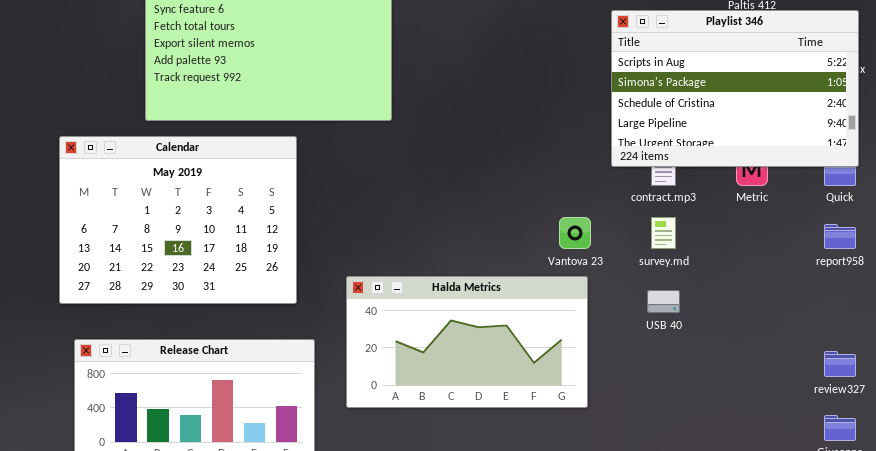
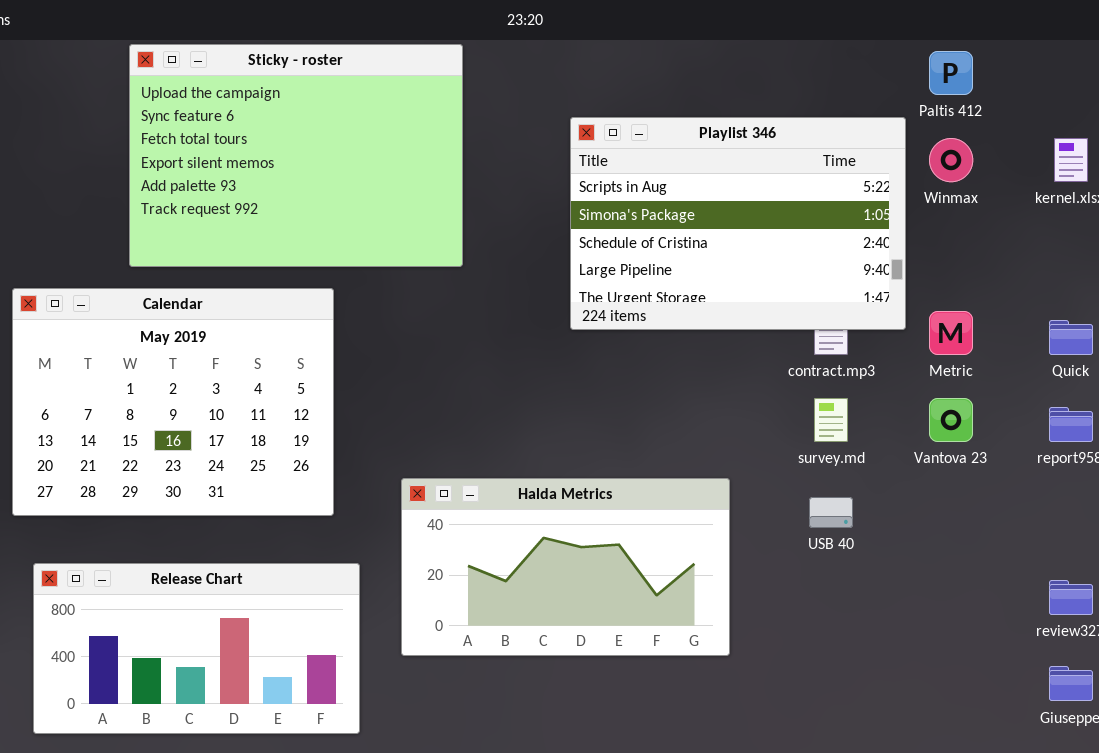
Playlist 346: [611,10,859,167] -> [570,117,906,330], moved
Vantova 23: [559,217,591,249] -> [929,398,973,442], moved

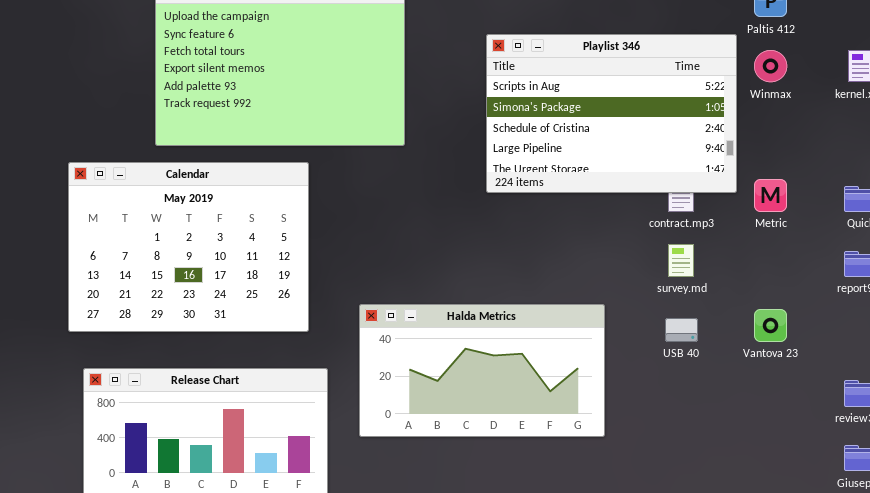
Vantova 23: [929,398,973,442] -> [754,309,787,342], moved

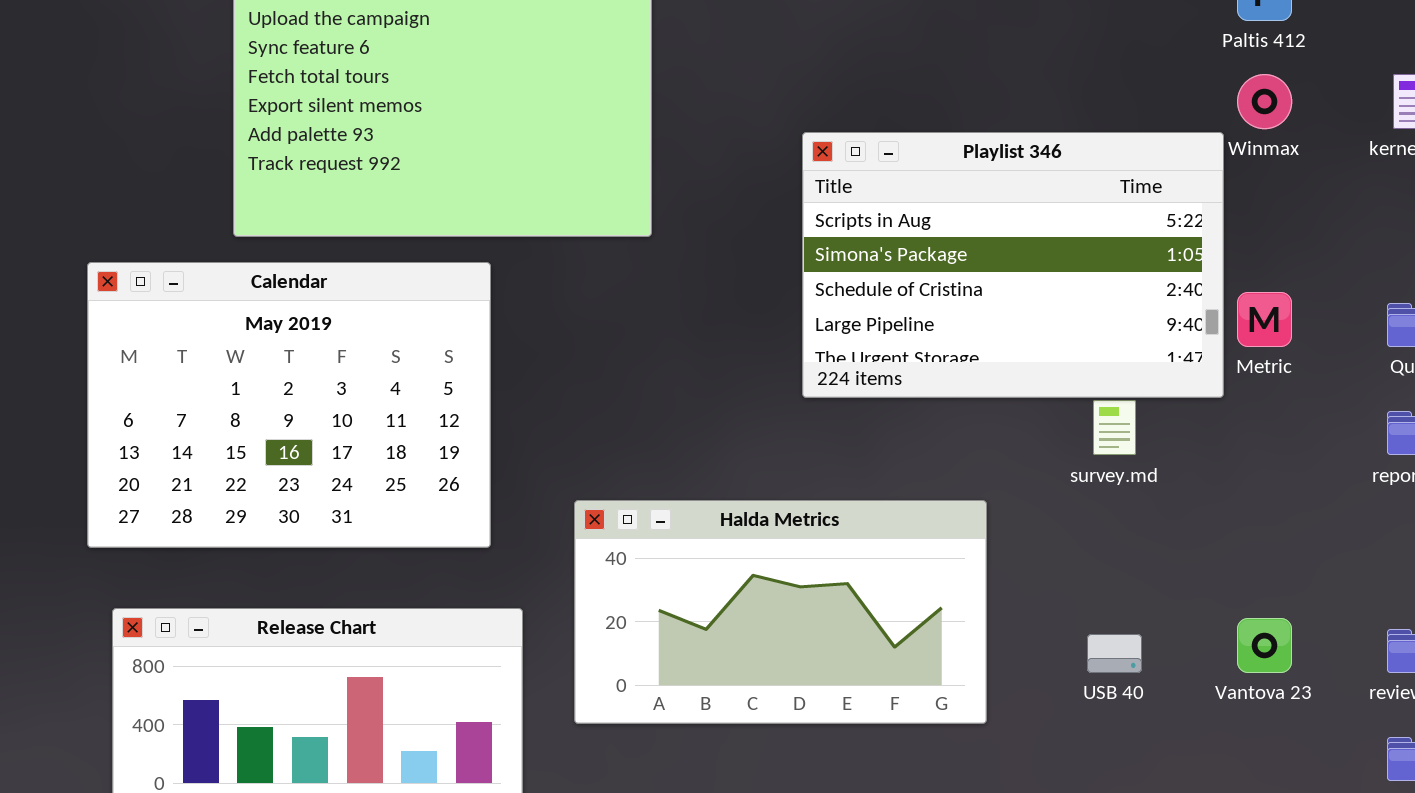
Playlist 346: [486,34,737,193] -> [802,132,1224,398], moved
Vantova 23: [754,309,787,342] -> [1237,618,1292,673], moved
USB 40: [665,318,698,342] -> [1087,634,1142,673], moved

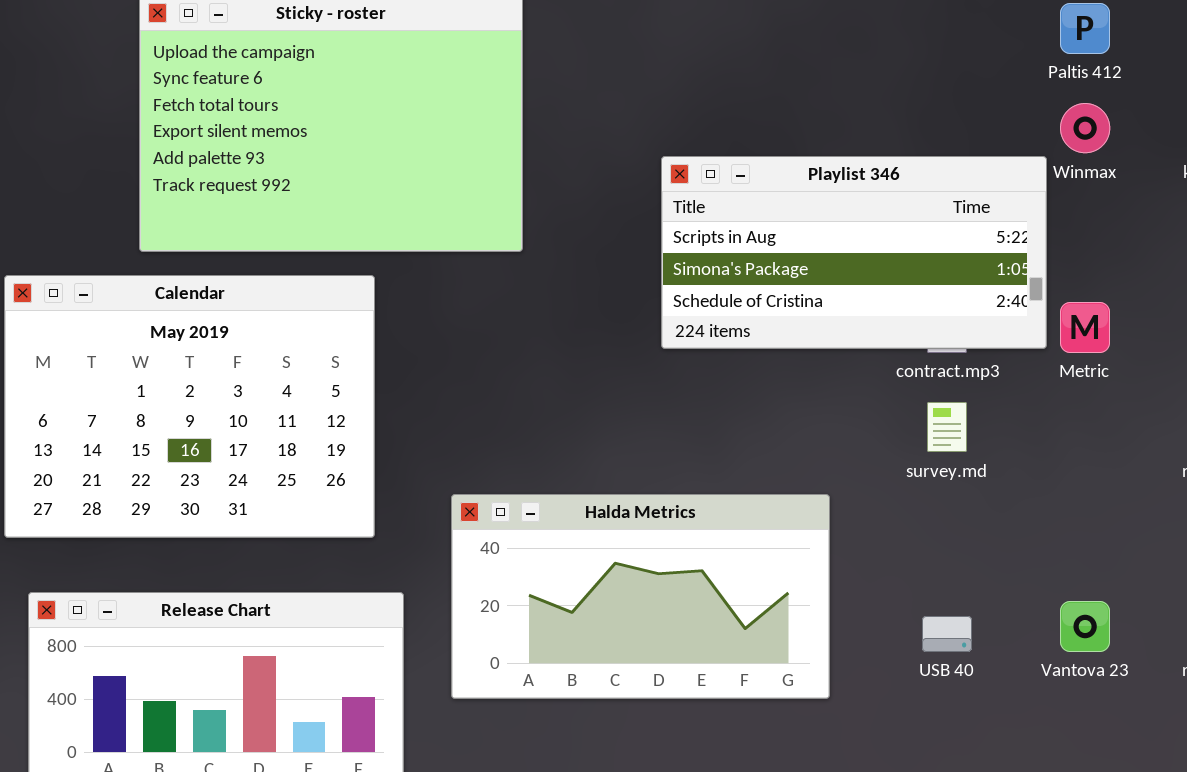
Playlist 346: [802,132,1224,398] -> [661,156,1047,349], resized

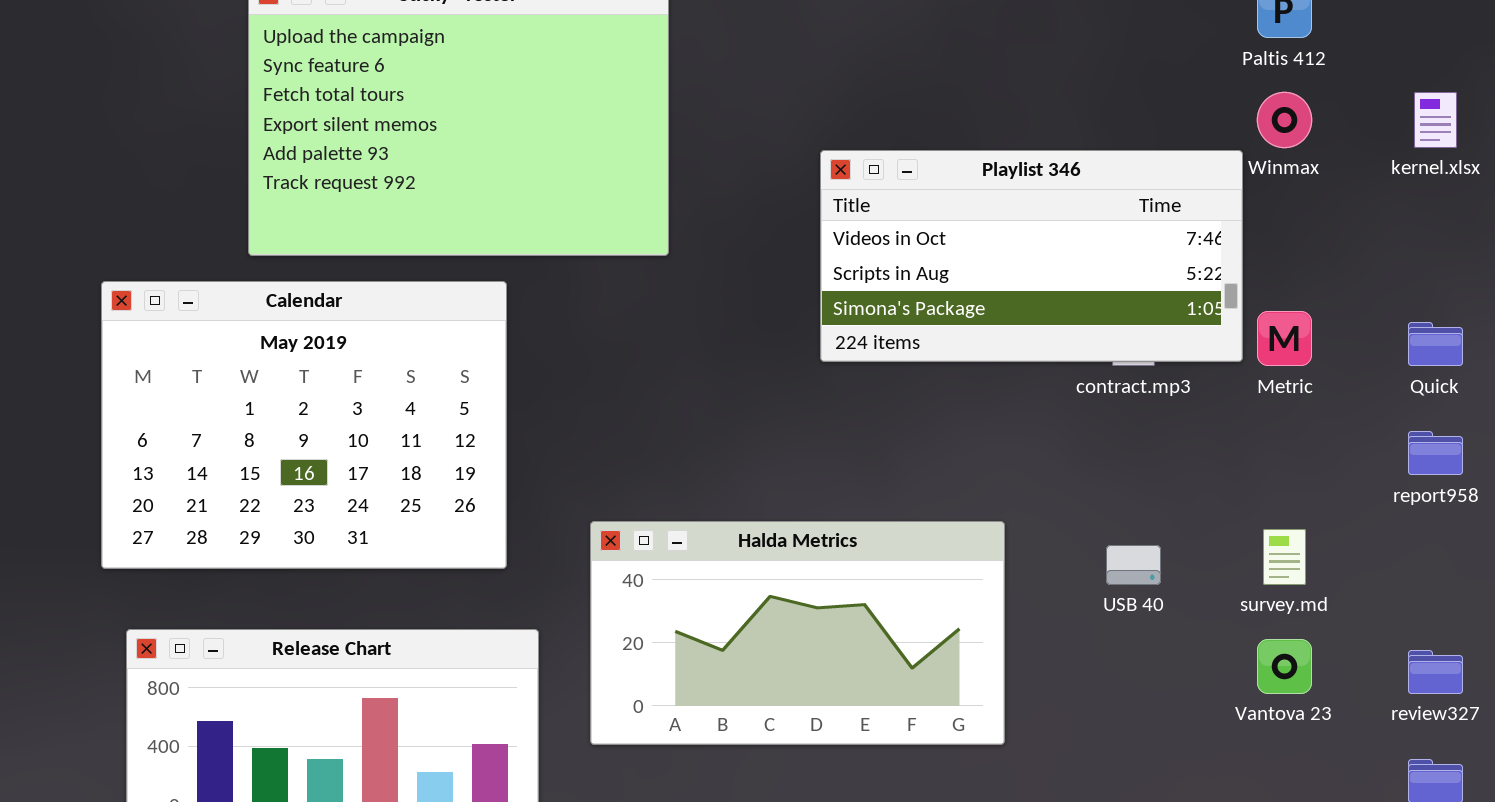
Playlist 346: [661,156,1047,349] -> [820,150,1243,362], scrolled up 1 row
survey.md: [927,402,967,452] -> [1263,529,1306,585], moved
USB 40: [922,616,972,652] -> [1106,545,1161,585], moved

